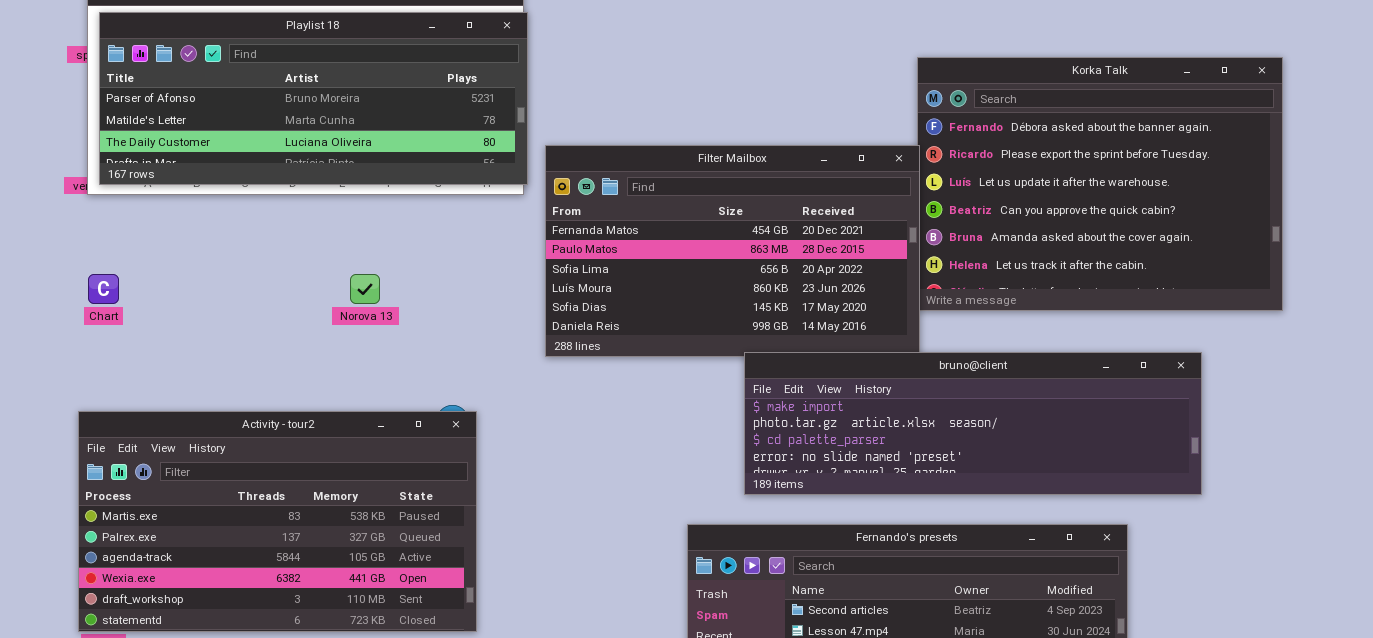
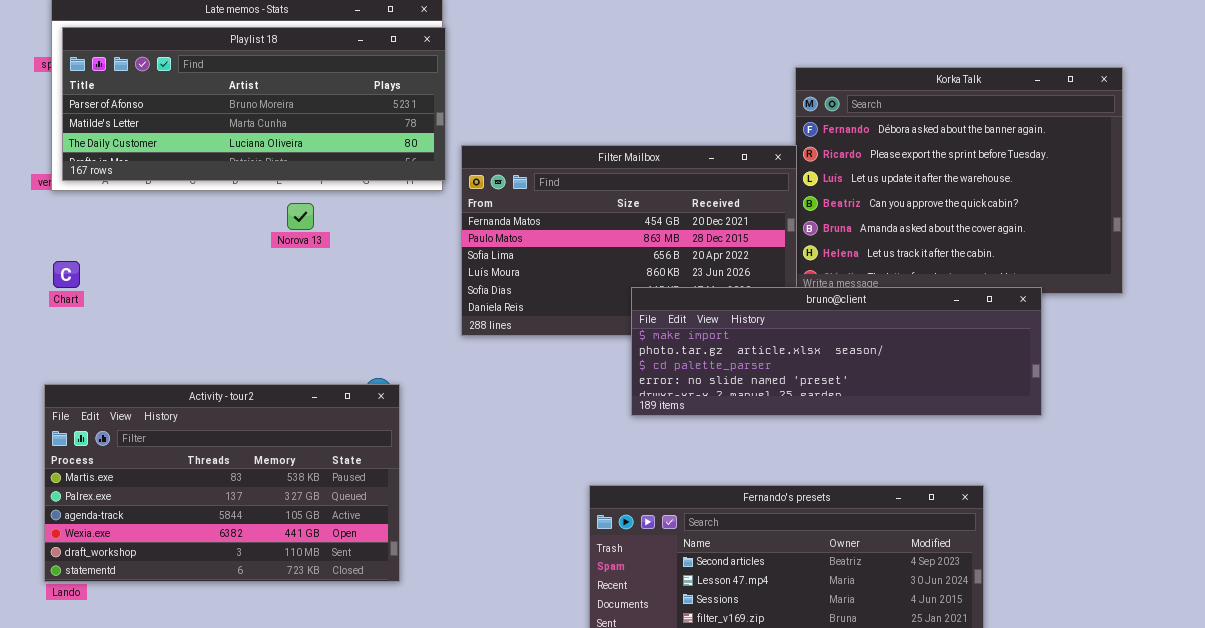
Norova 13: [350,274,380,304] -> [287,203,314,230], moved
bruno@client: [744,352,1202,495] -> [631,287,1042,416], moved

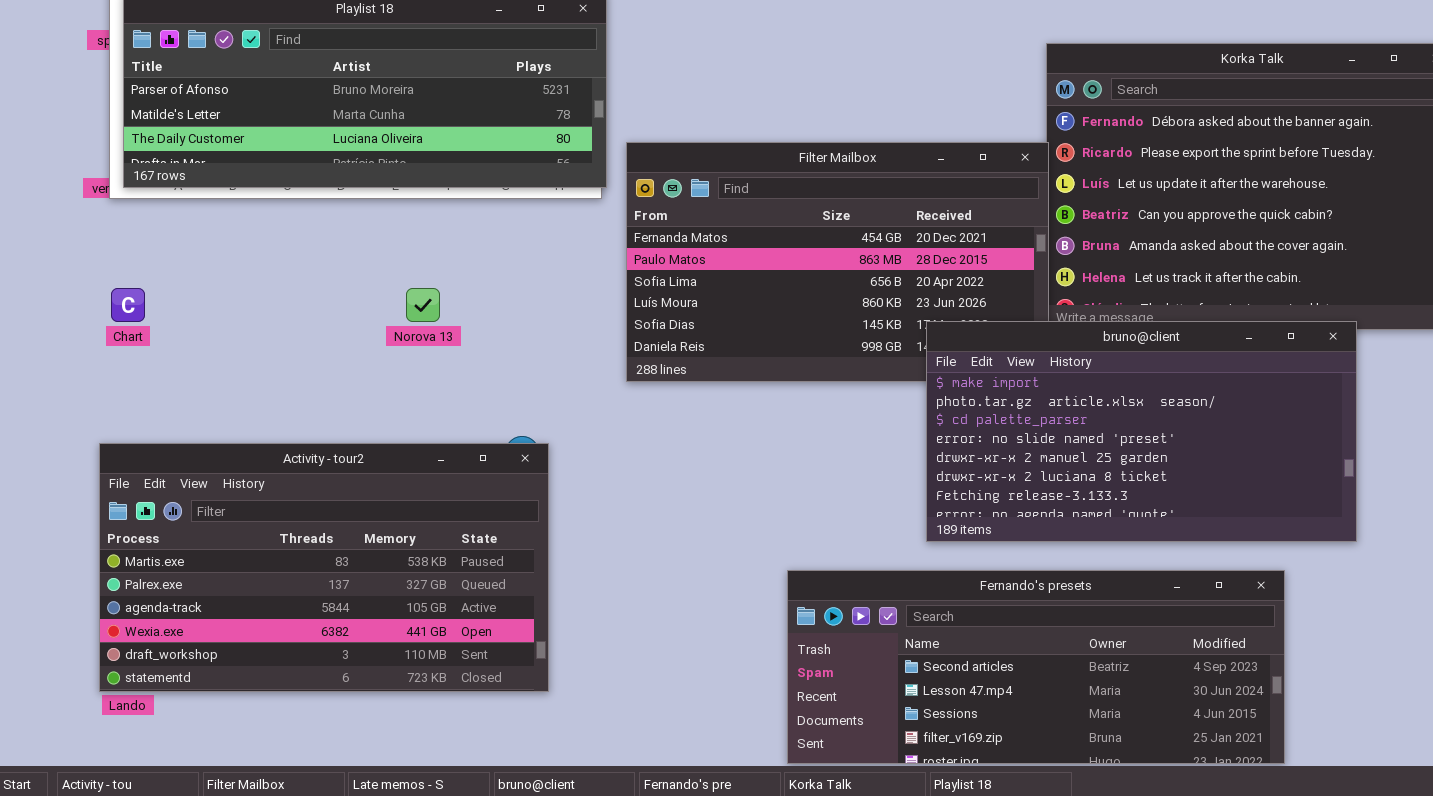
Norova 13: [287,203,314,230] -> [406,288,440,322], moved
bruno@client: [631,287,1042,416] -> [926,321,1357,542], resized

